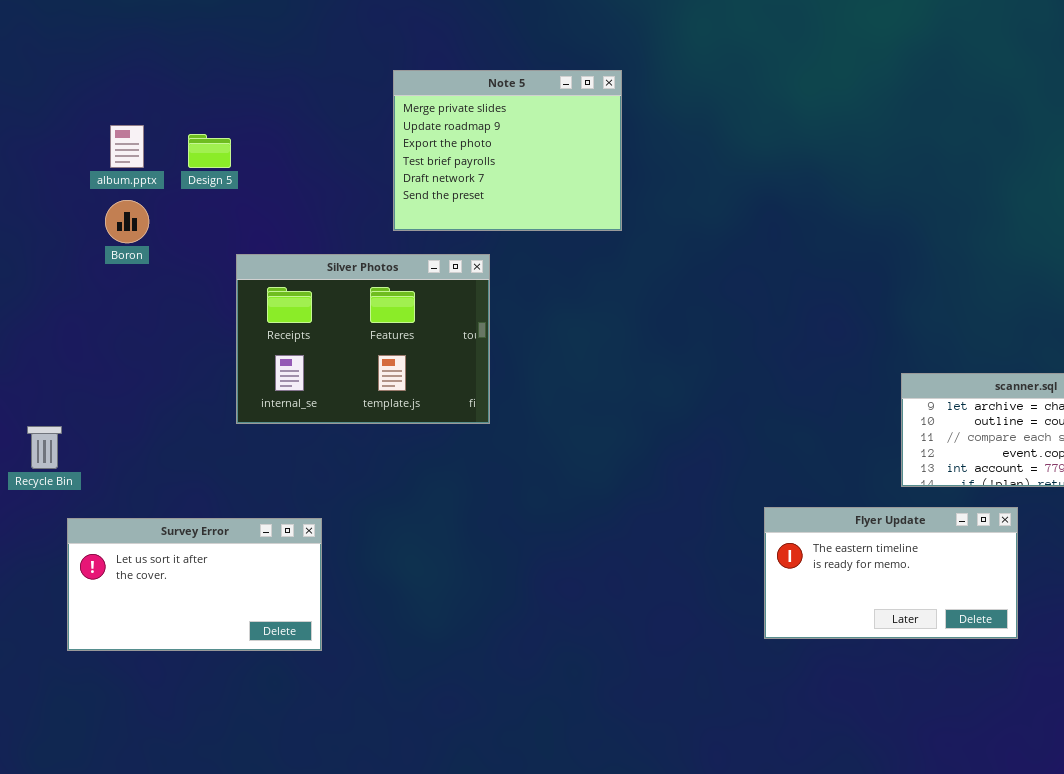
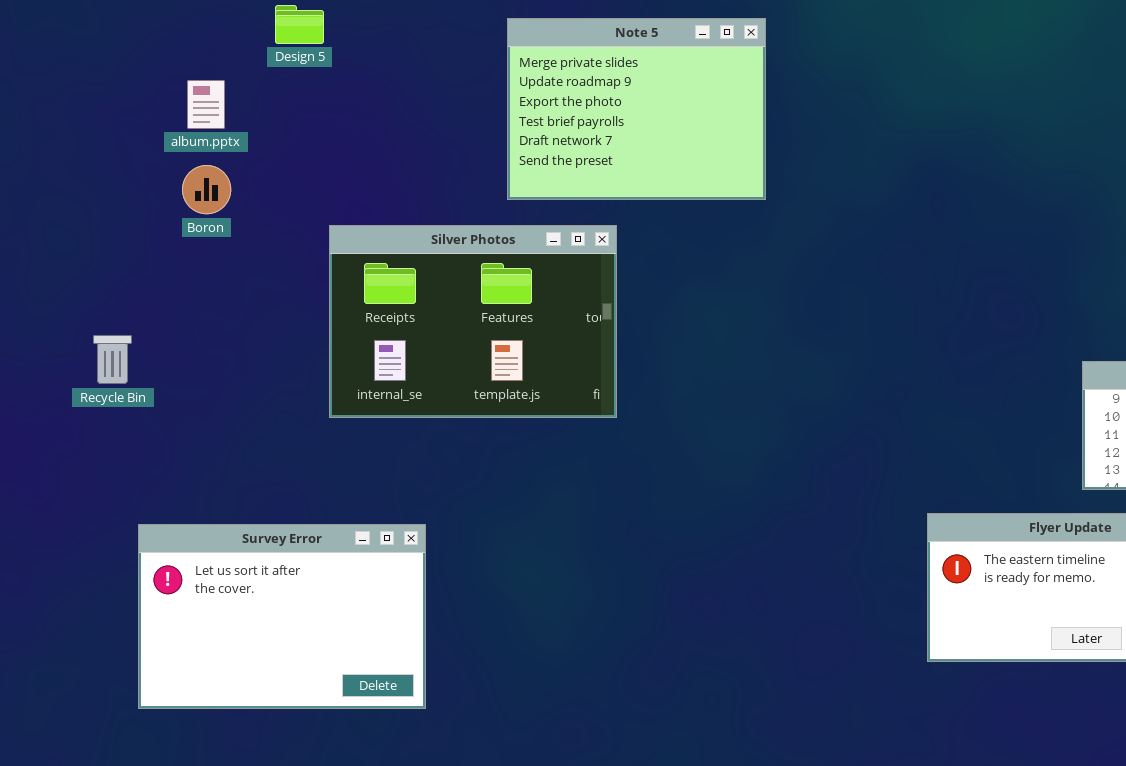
Design 5: [188,134,231,168] -> [275,5,324,44], moved
Recycle Bin: [27,426,62,469] -> [93,335,132,384], moved
Survey Error: [67,518,322,651] -> [138,524,426,709], resized

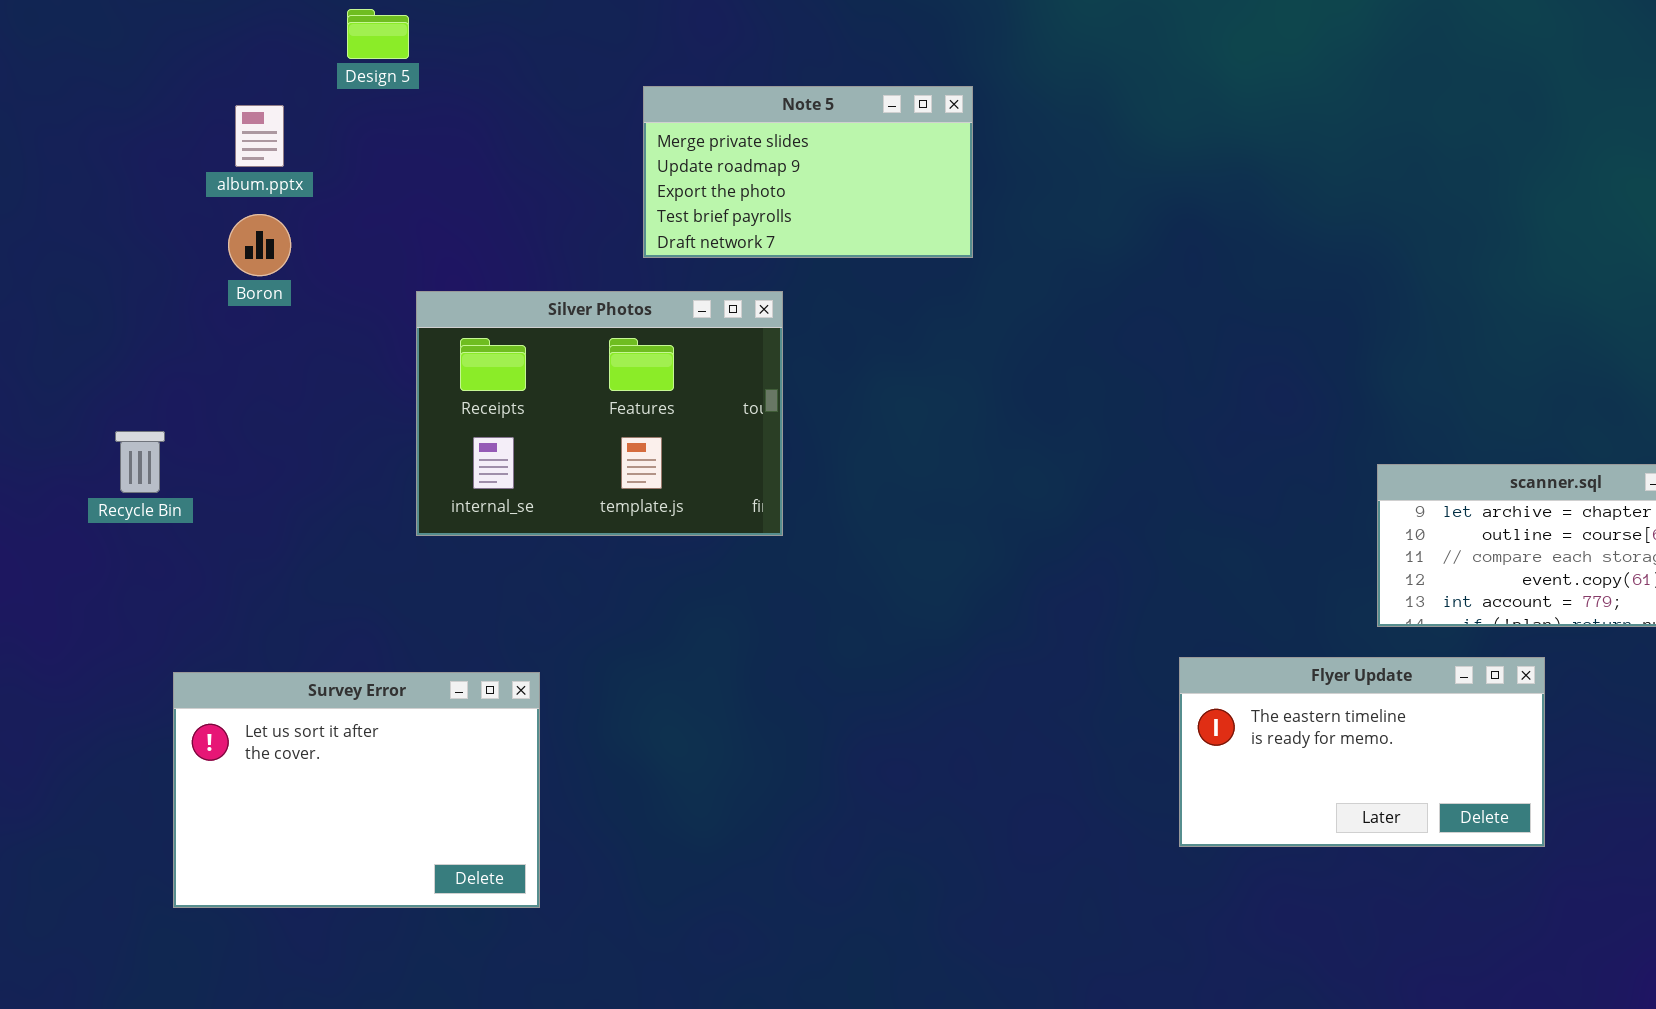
Note 5: [507,18,766,200] -> [643,86,973,258], resized

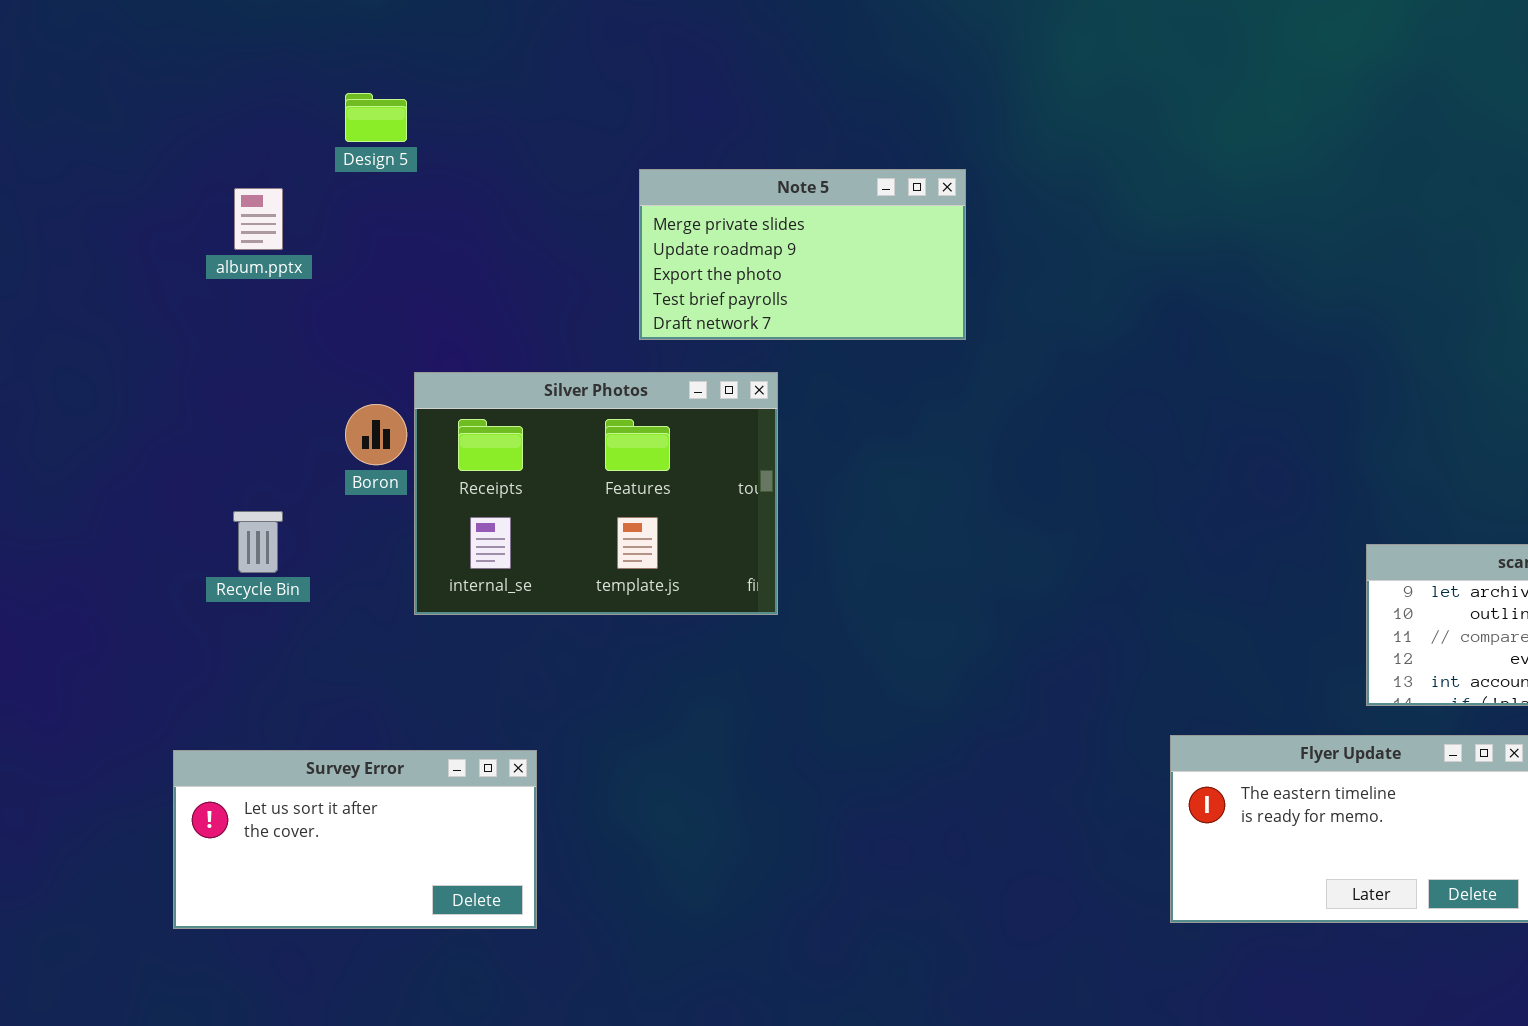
Boron: [228,214,291,276] -> [345,404,407,465], moved
Recycle Bin: [115,431,165,493] -> [233,511,283,573], moved
Survey Error: [173,672,540,908] -> [173,750,537,929], resized

